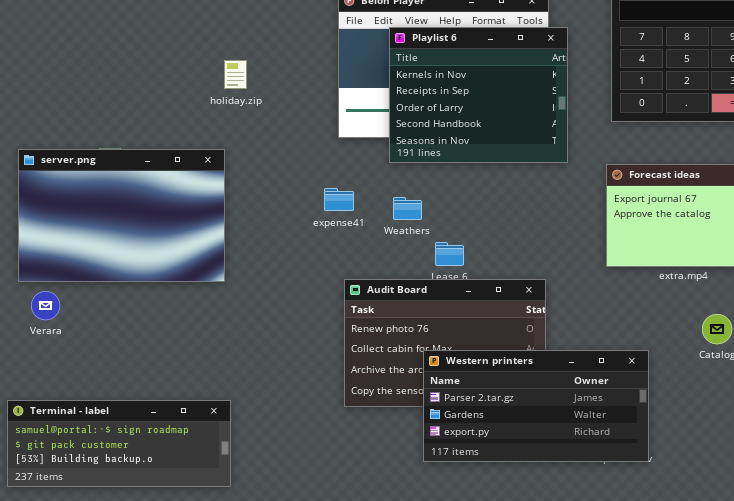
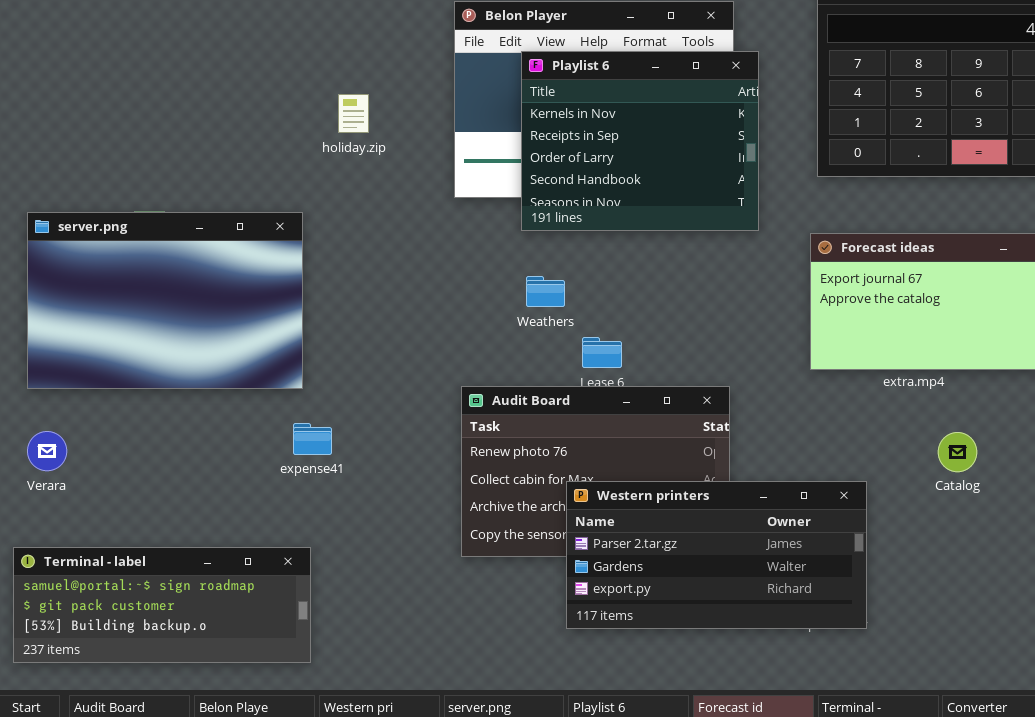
holiday.zip: [224,60,247,89] -> [338,94,369,133], moved
expense41: [324,188,354,211] -> [293,423,332,455], moved
Verara: [31,291,60,320] -> [27,431,67,471], moved

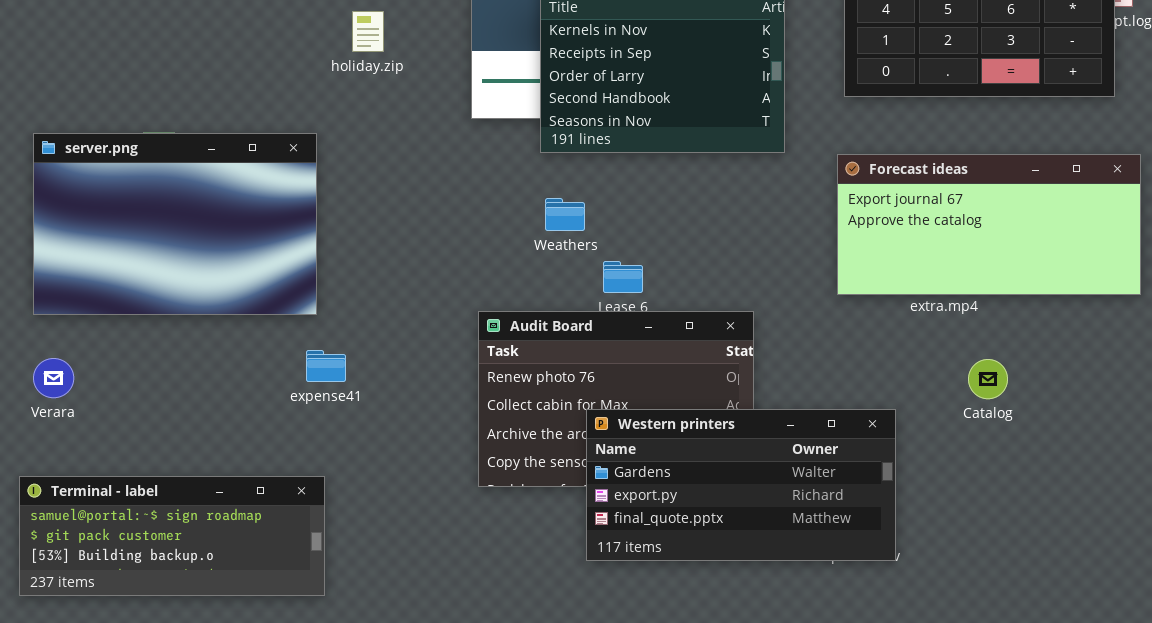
Western printers: [566,481,867,629] -> [586,409,896,561], scrolled down 1 row

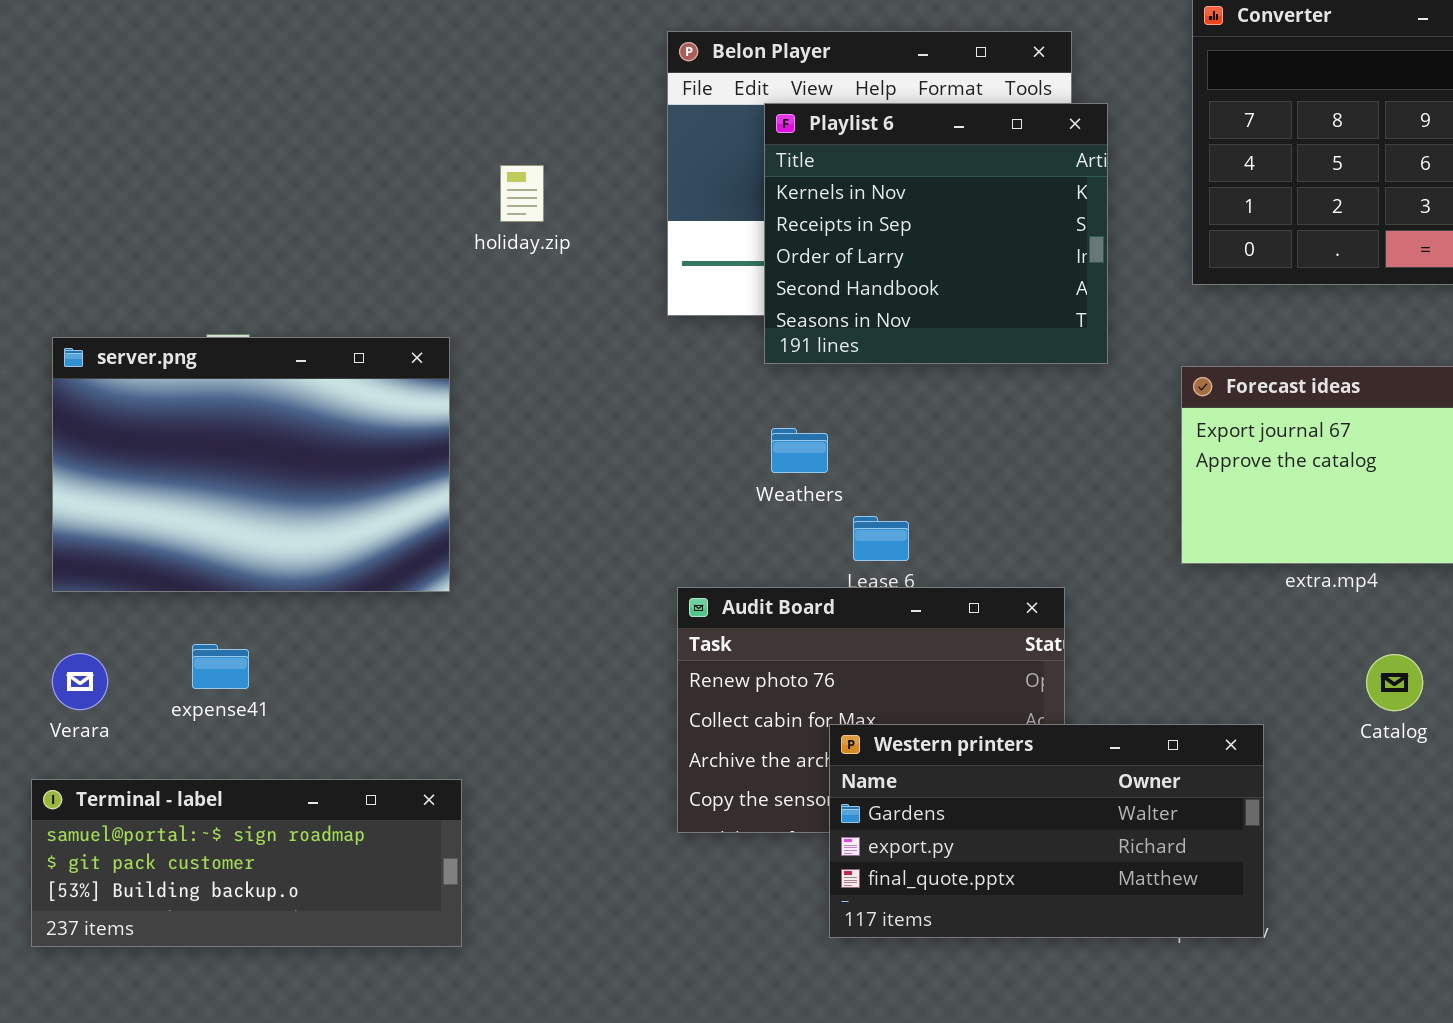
expense41: [306,350,346,382] -> [192,644,249,689], moved
Terminal - label: [19,476,325,596] -> [31,779,462,947], moved

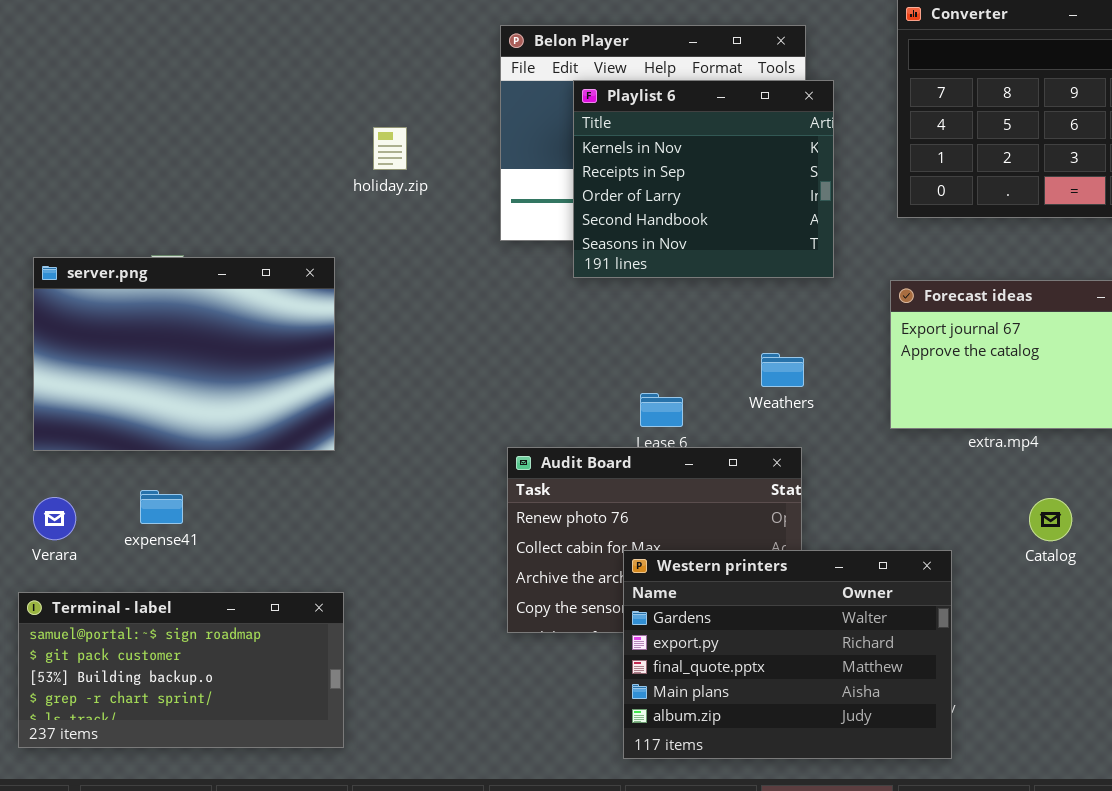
Weathers: [771,428,828,473] -> [761,353,804,387], moved
Western printers: [829,724,1264,938] -> [623,550,952,759], resized
Terminal - label: [31,779,462,947] -> [18,592,344,748], resized

